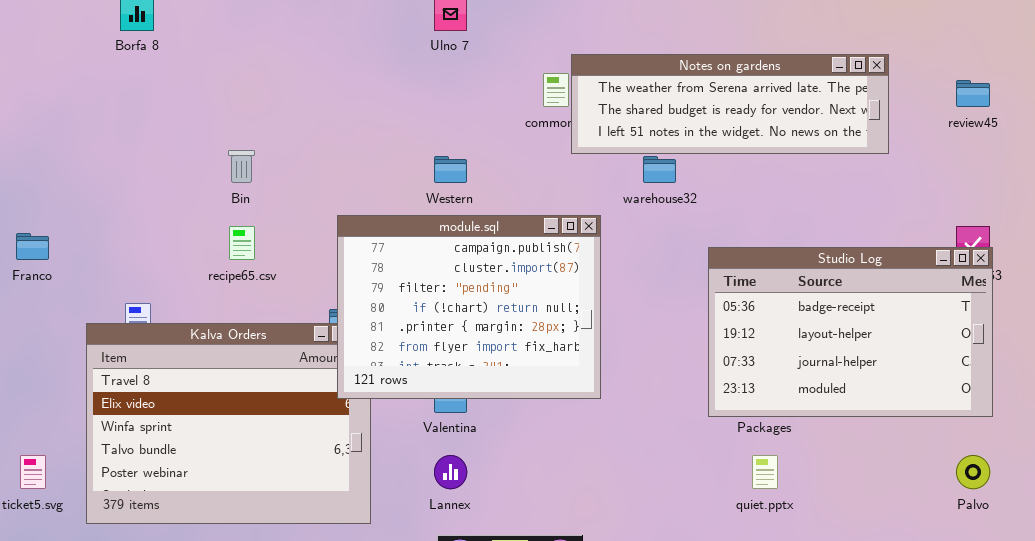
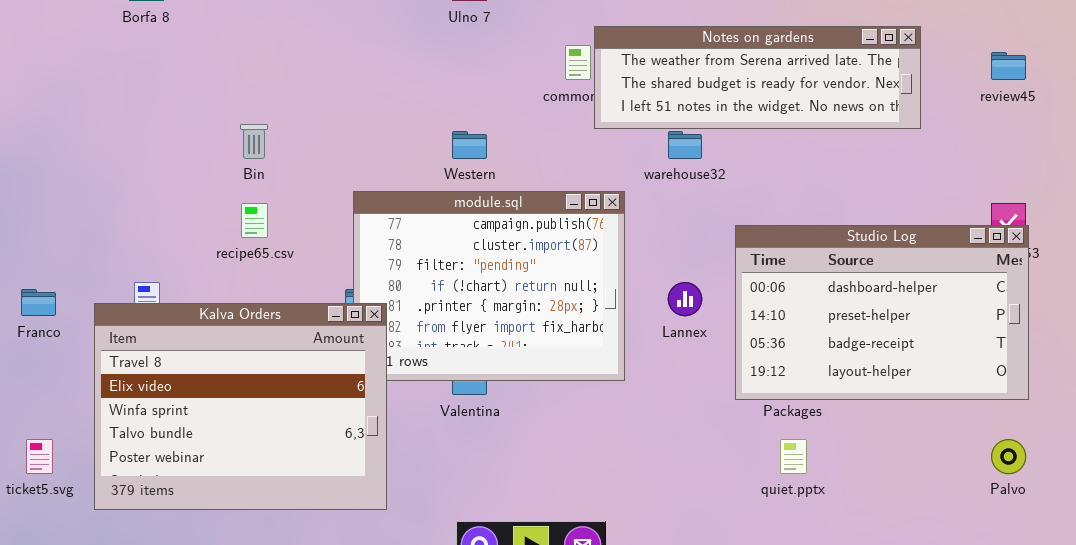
Franco: [16,233,49,260] -> [21,289,56,316], moved
Studio Log: [708,247,993,417] -> [735,225,1029,400], scrolled up 2 rows
Kalva Orders: [86,323,371,524] -> [94,303,387,510], raised
Lannex: [434,455,467,489] -> [668,282,702,316], moved

